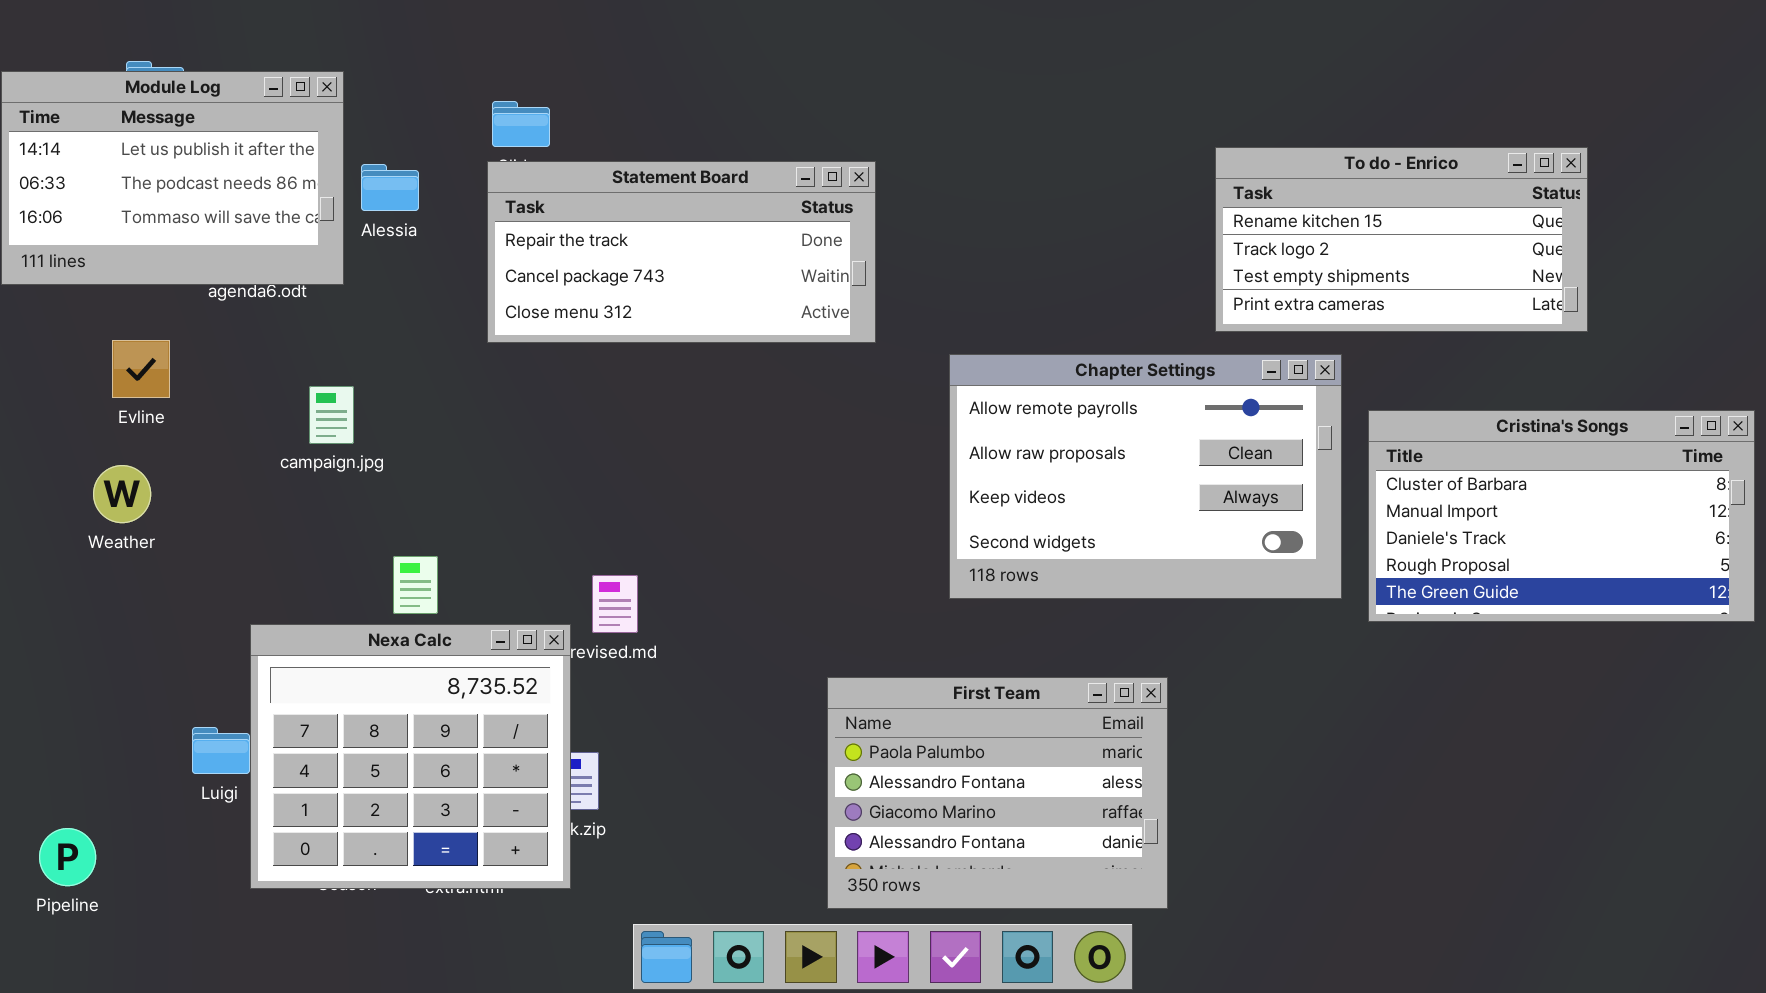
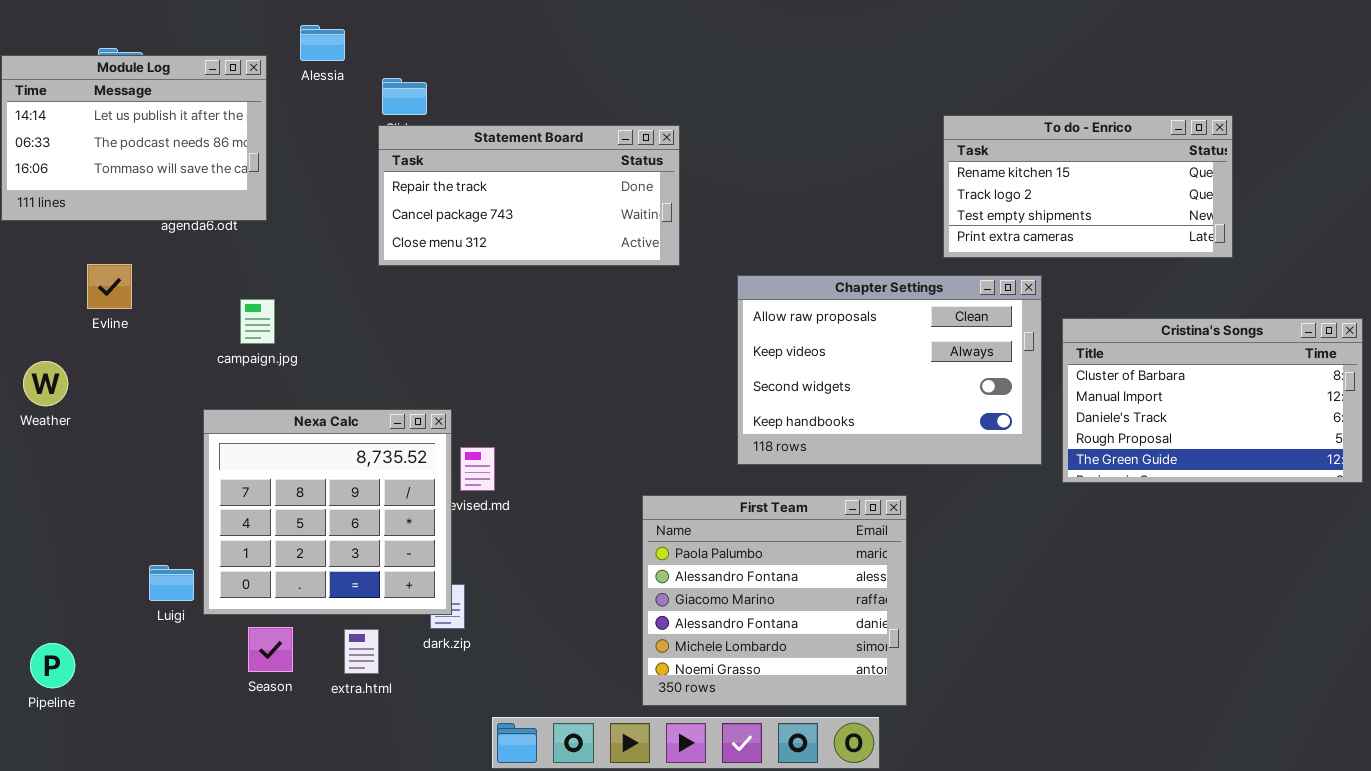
Alessia: [361,164,419,211] -> [300,25,345,61], moved
Chapter Settings: [949,354,1342,599] -> [737,275,1042,465], scrolled down 1 row
Weather: [93,465,151,523] -> [23,361,68,406], moved
Nexa Calc: [250,624,571,889] -> [203,409,452,615], moved
First Team: [827,677,1168,909] -> [642,495,907,706], resized

